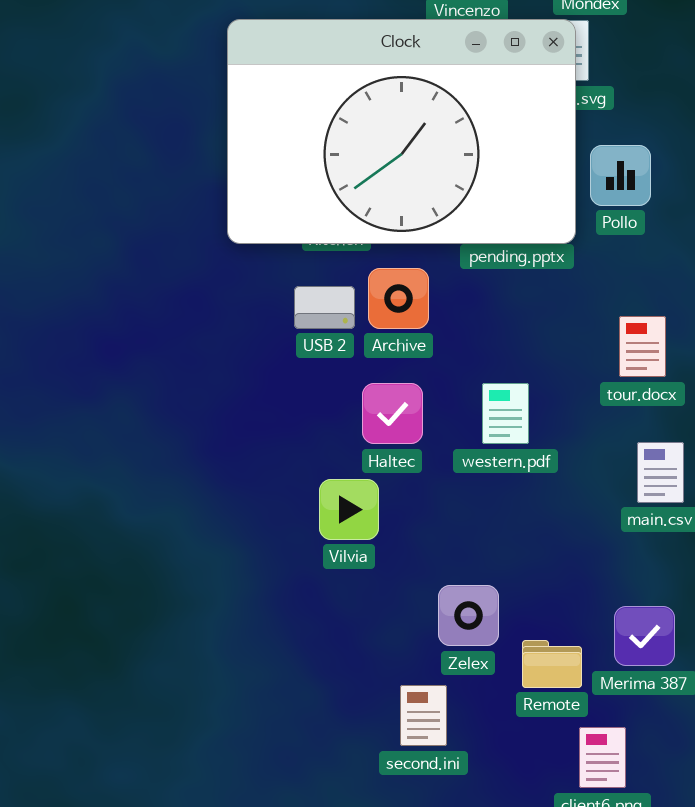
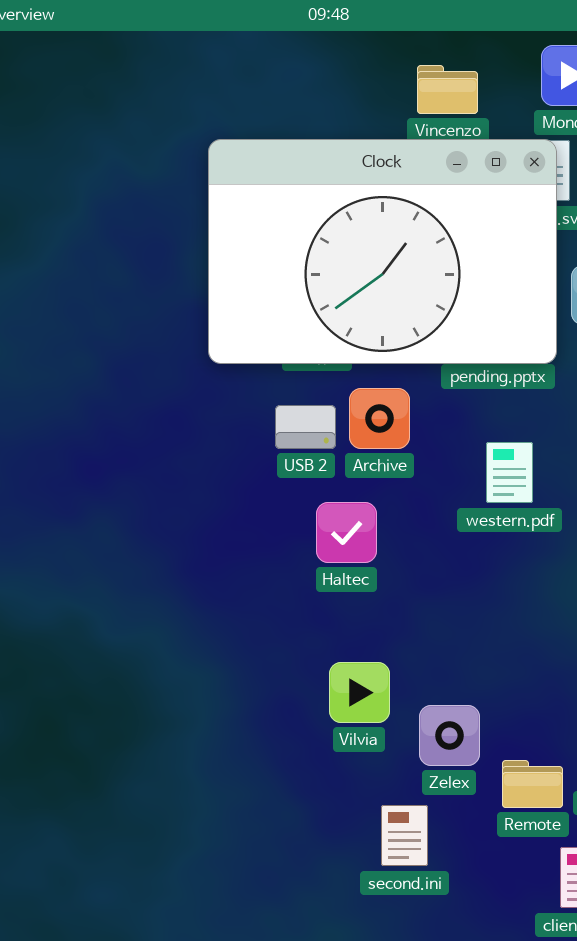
Haltec: [362,383,423,444] -> [316,502,377,563], moved
western.pdf: [482,383,529,444] -> [486,442,533,503], moved
Vilvia: [319,479,379,540] -> [329,662,390,723], moved

